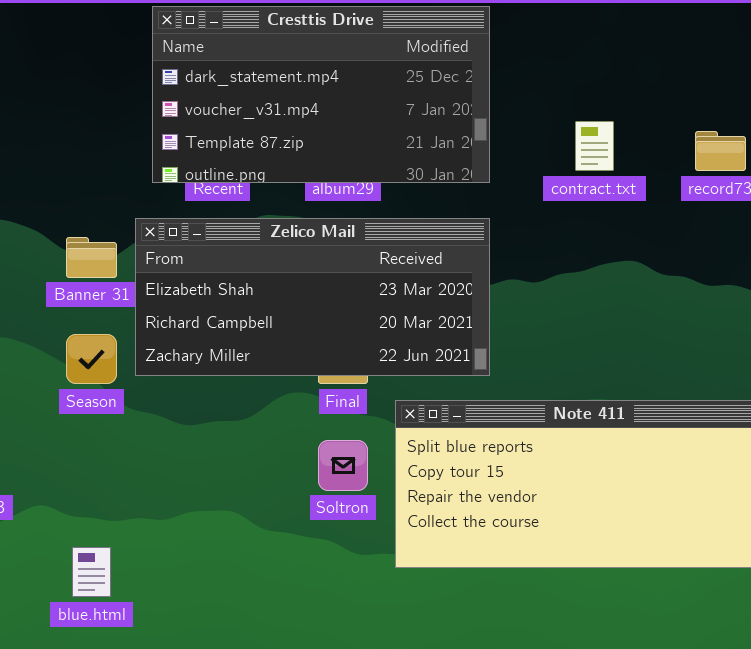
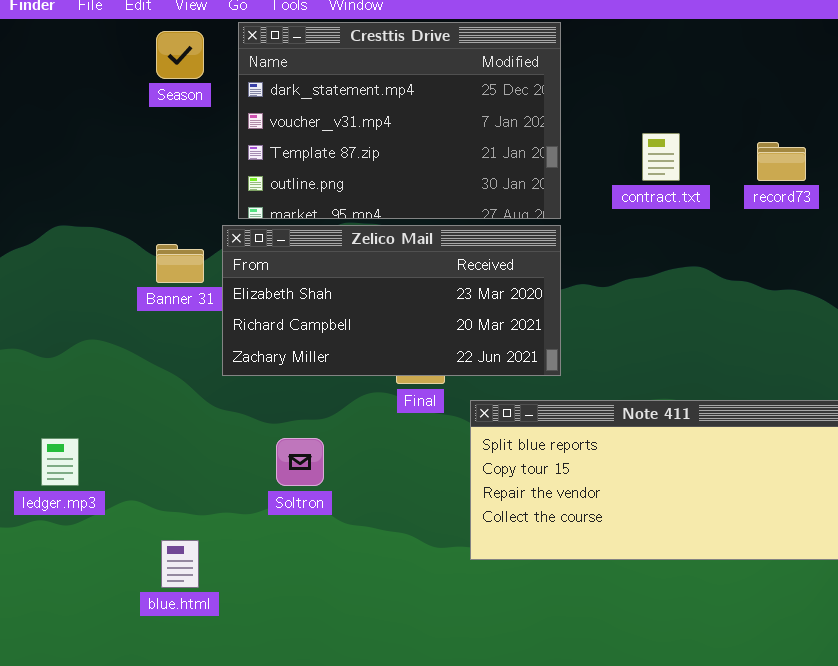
Cresttis Drive: [152,6,490,183] -> [238,22,561,219], resized
Season: [66,334,117,384] -> [156,31,204,79], moved
Soltron: [318,440,368,491] -> [276,438,324,486], moved

